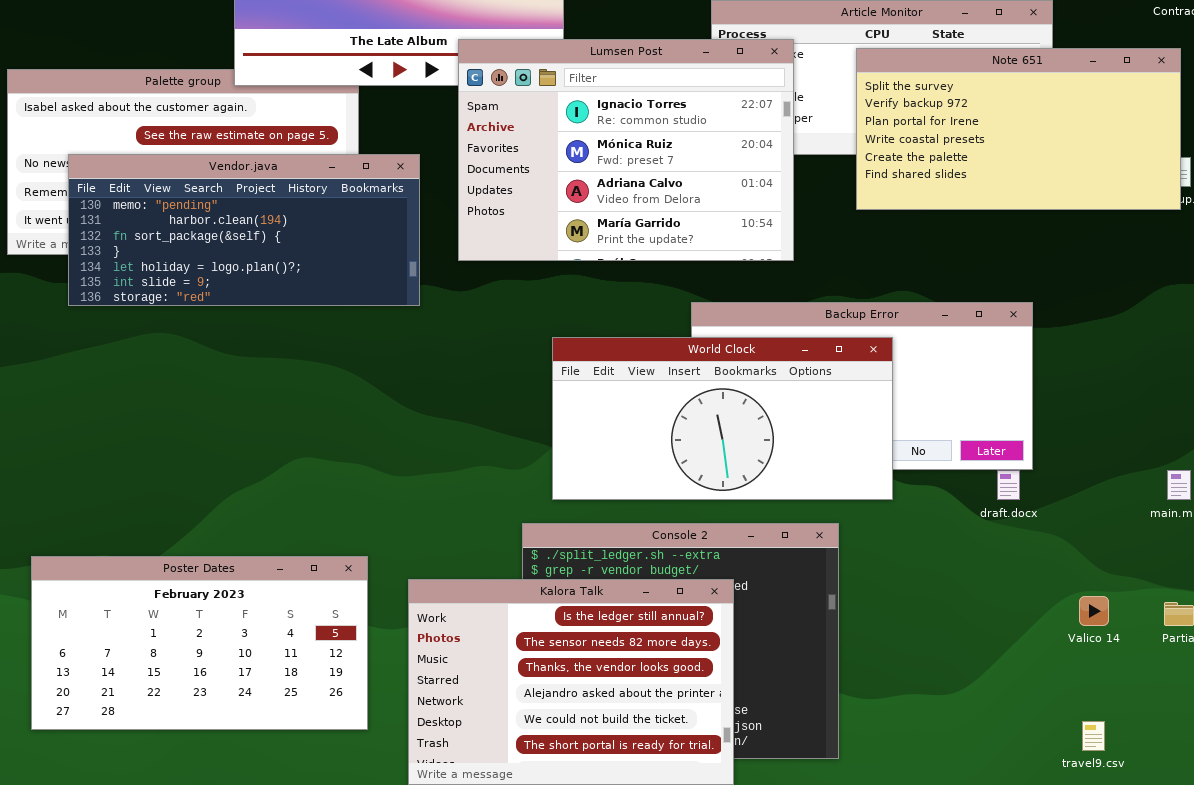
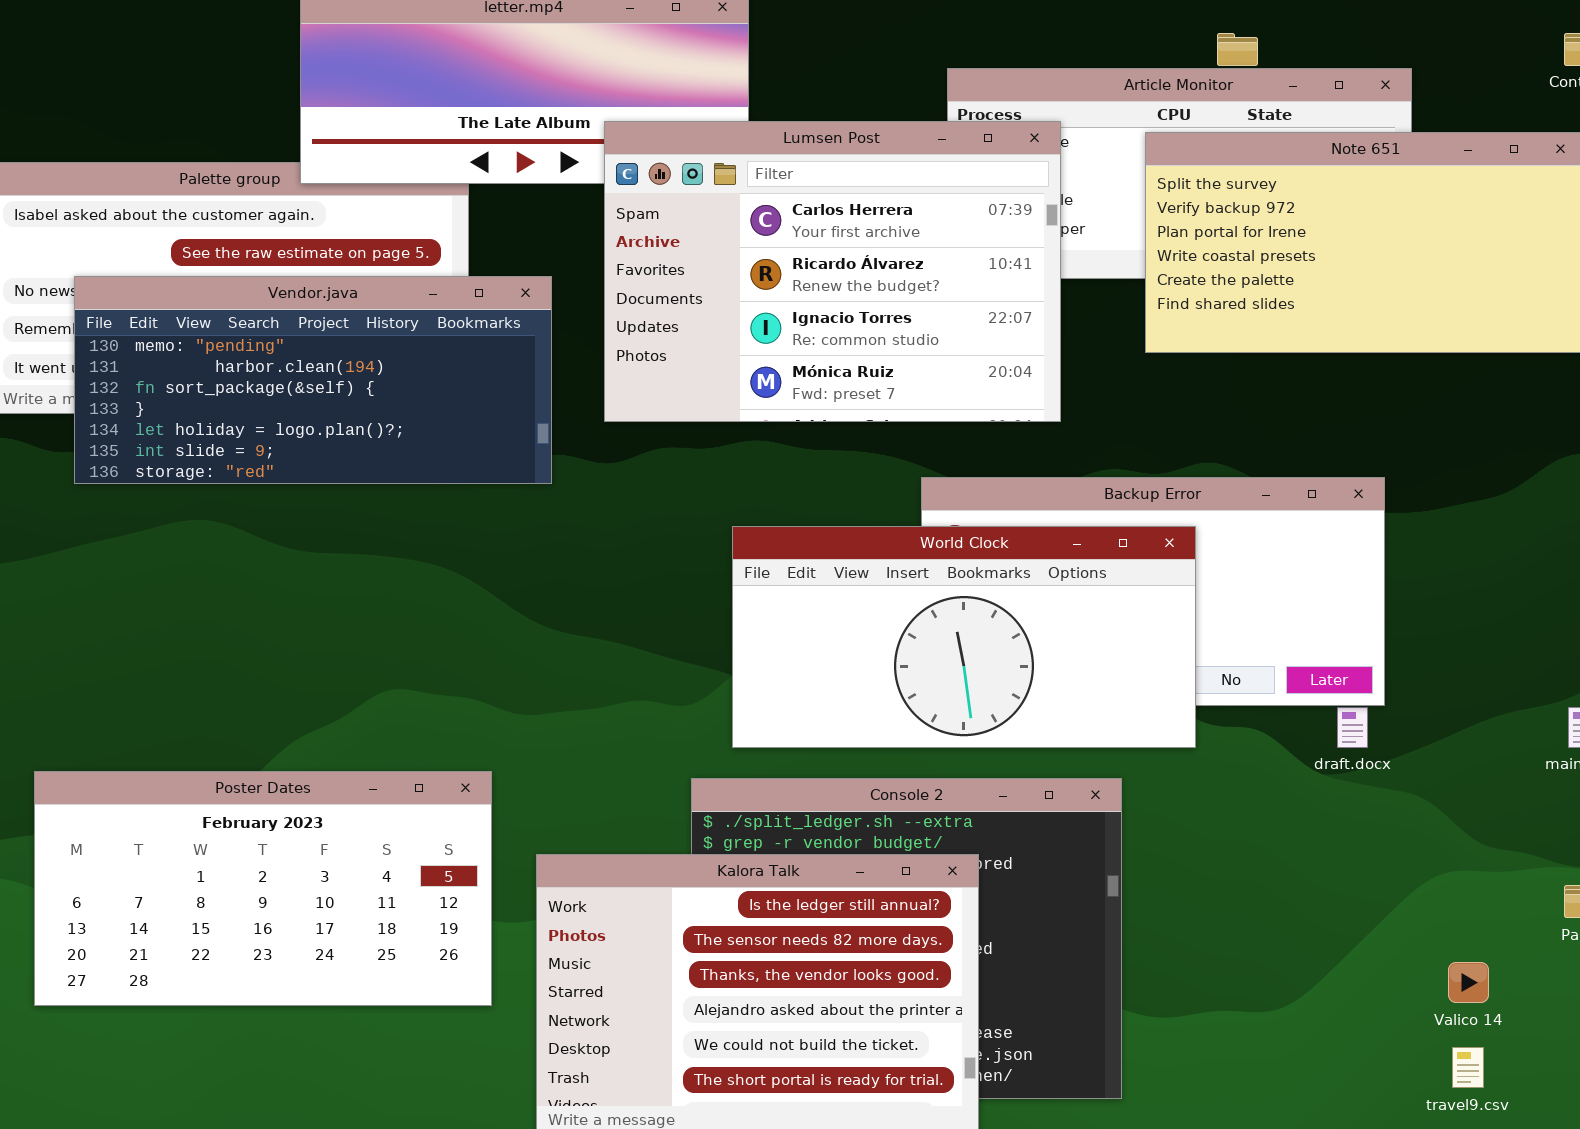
Lumsen Post: [458,39,794,261] -> [604,121,1061,422], scrolled up 2 rows
Poster Dates: [31,556,368,730] -> [34,771,492,1006], moved
Valico 14: [1079,596,1109,626] -> [1448,962,1489,1003], moved

